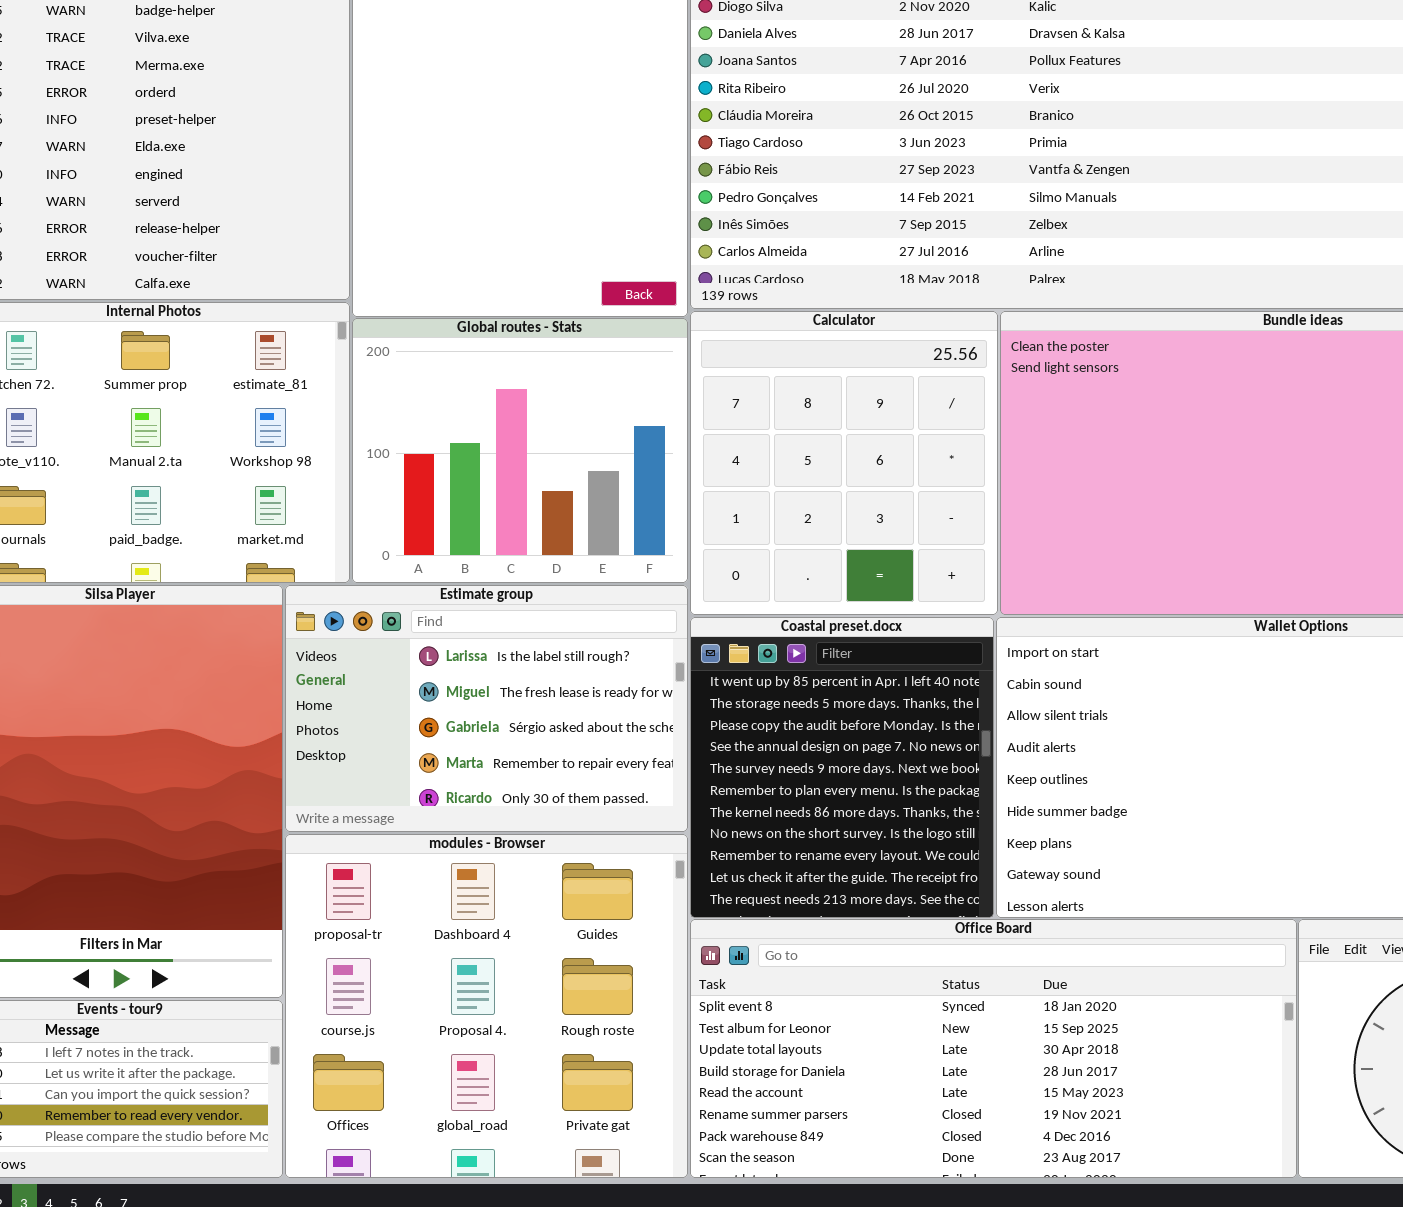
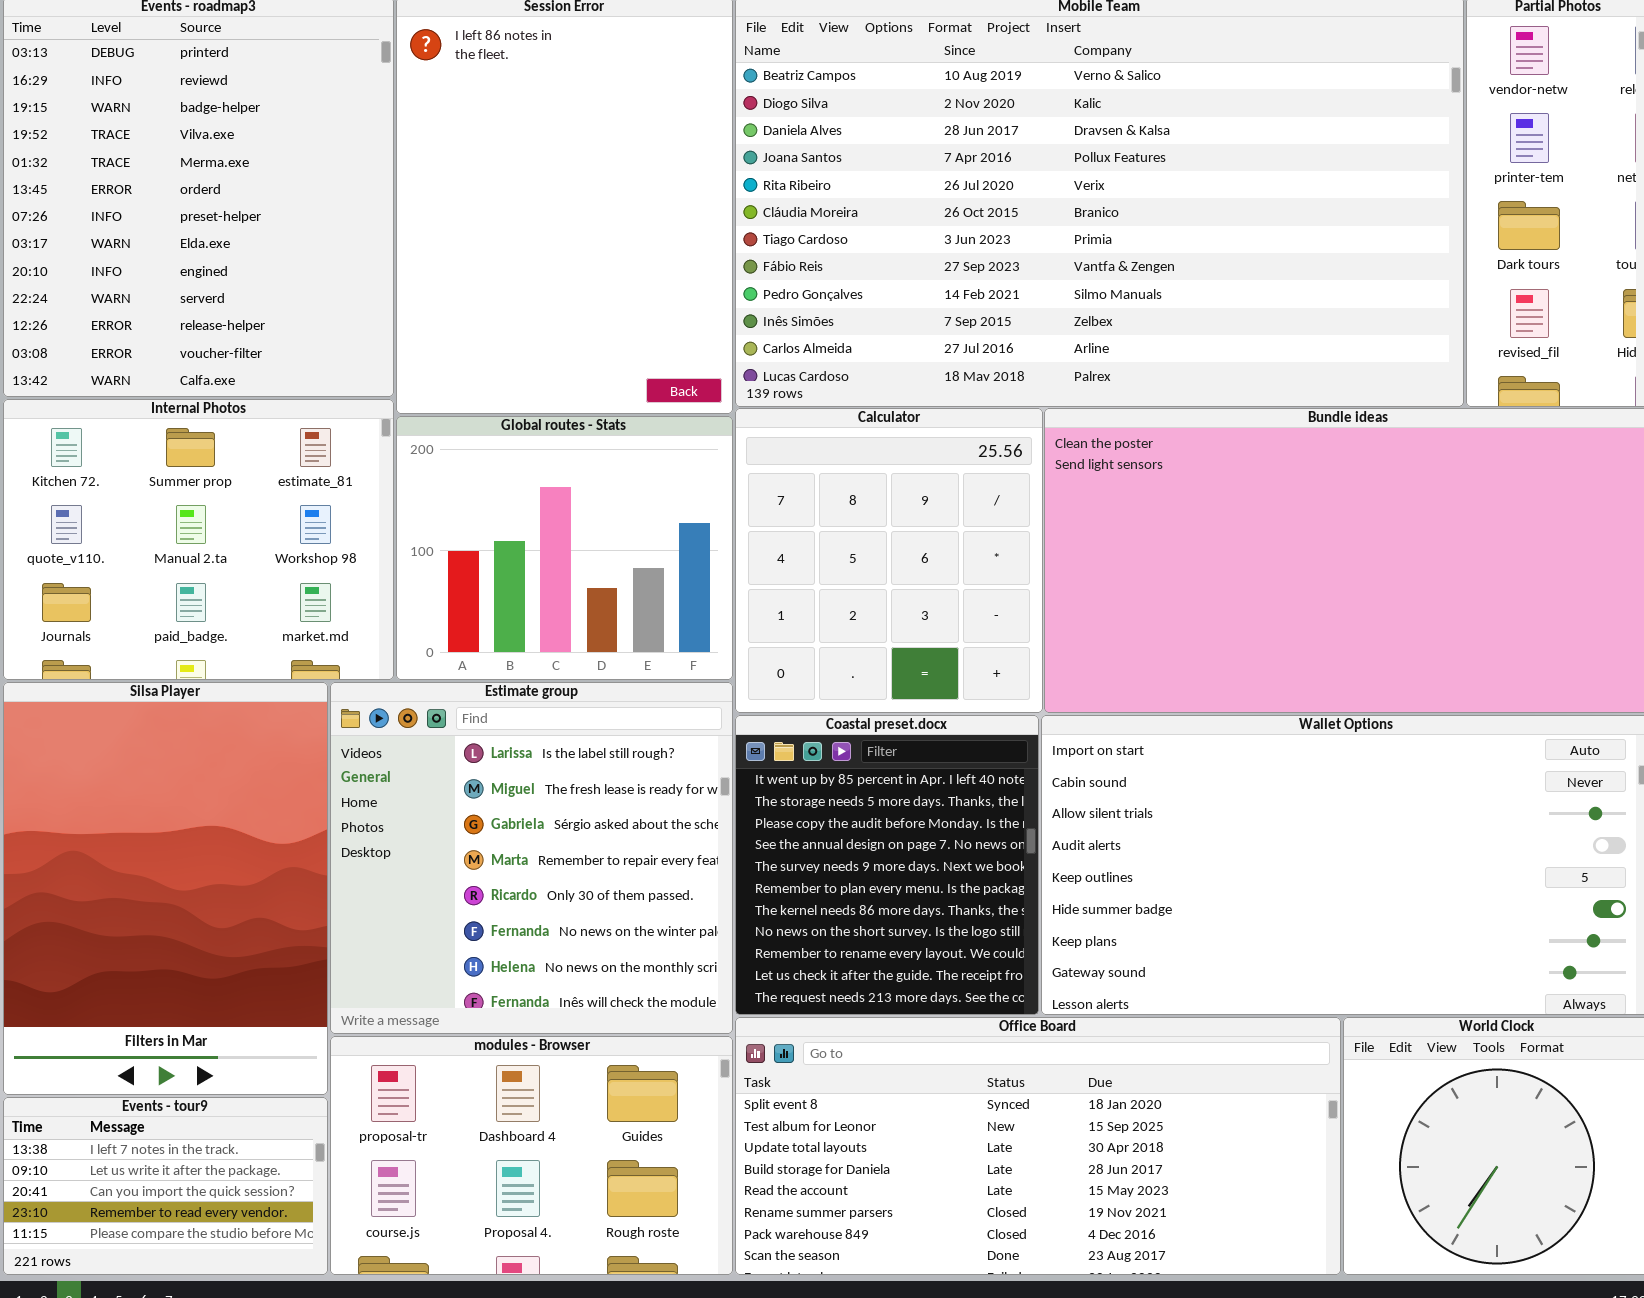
Estimate group: [285,585,688,832] -> [330,682,733,1034], resized
modules - Browser: [285,834,688,1178] -> [330,1036,733,1275], resized

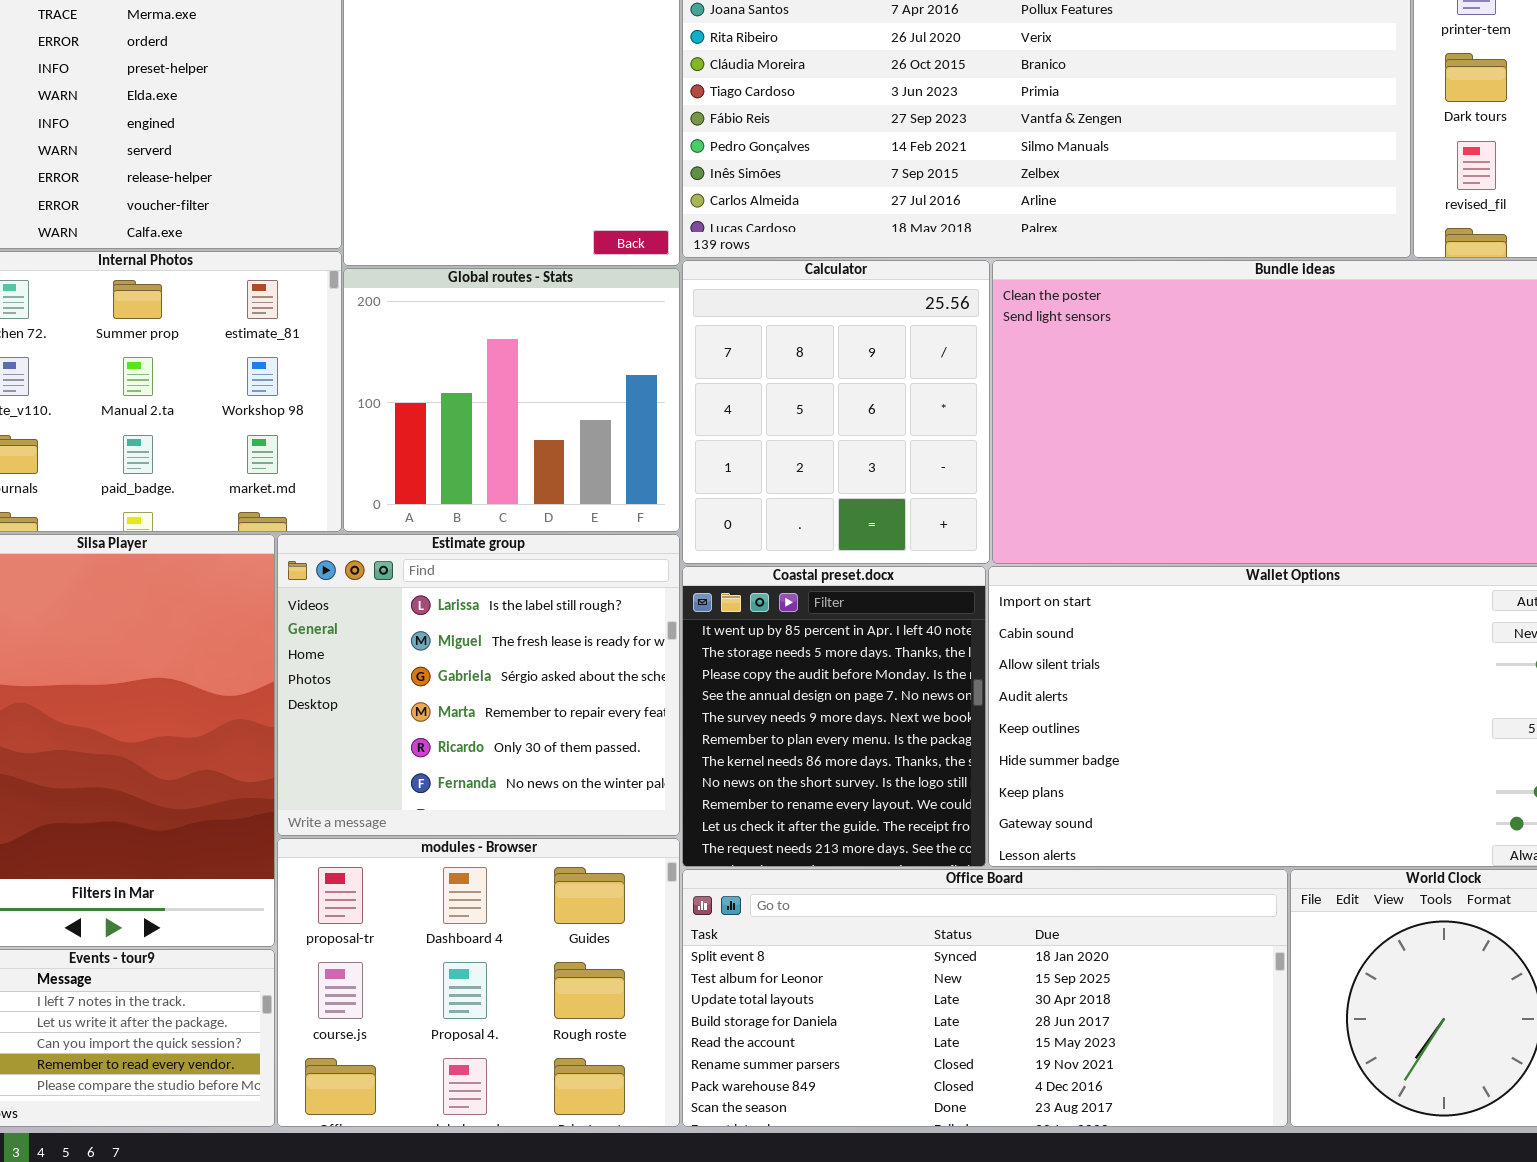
Estimate group: [330,682,733,1034] -> [277,534,680,836], resized
modules - Browser: [330,1036,733,1275] -> [277,838,680,1127], resized

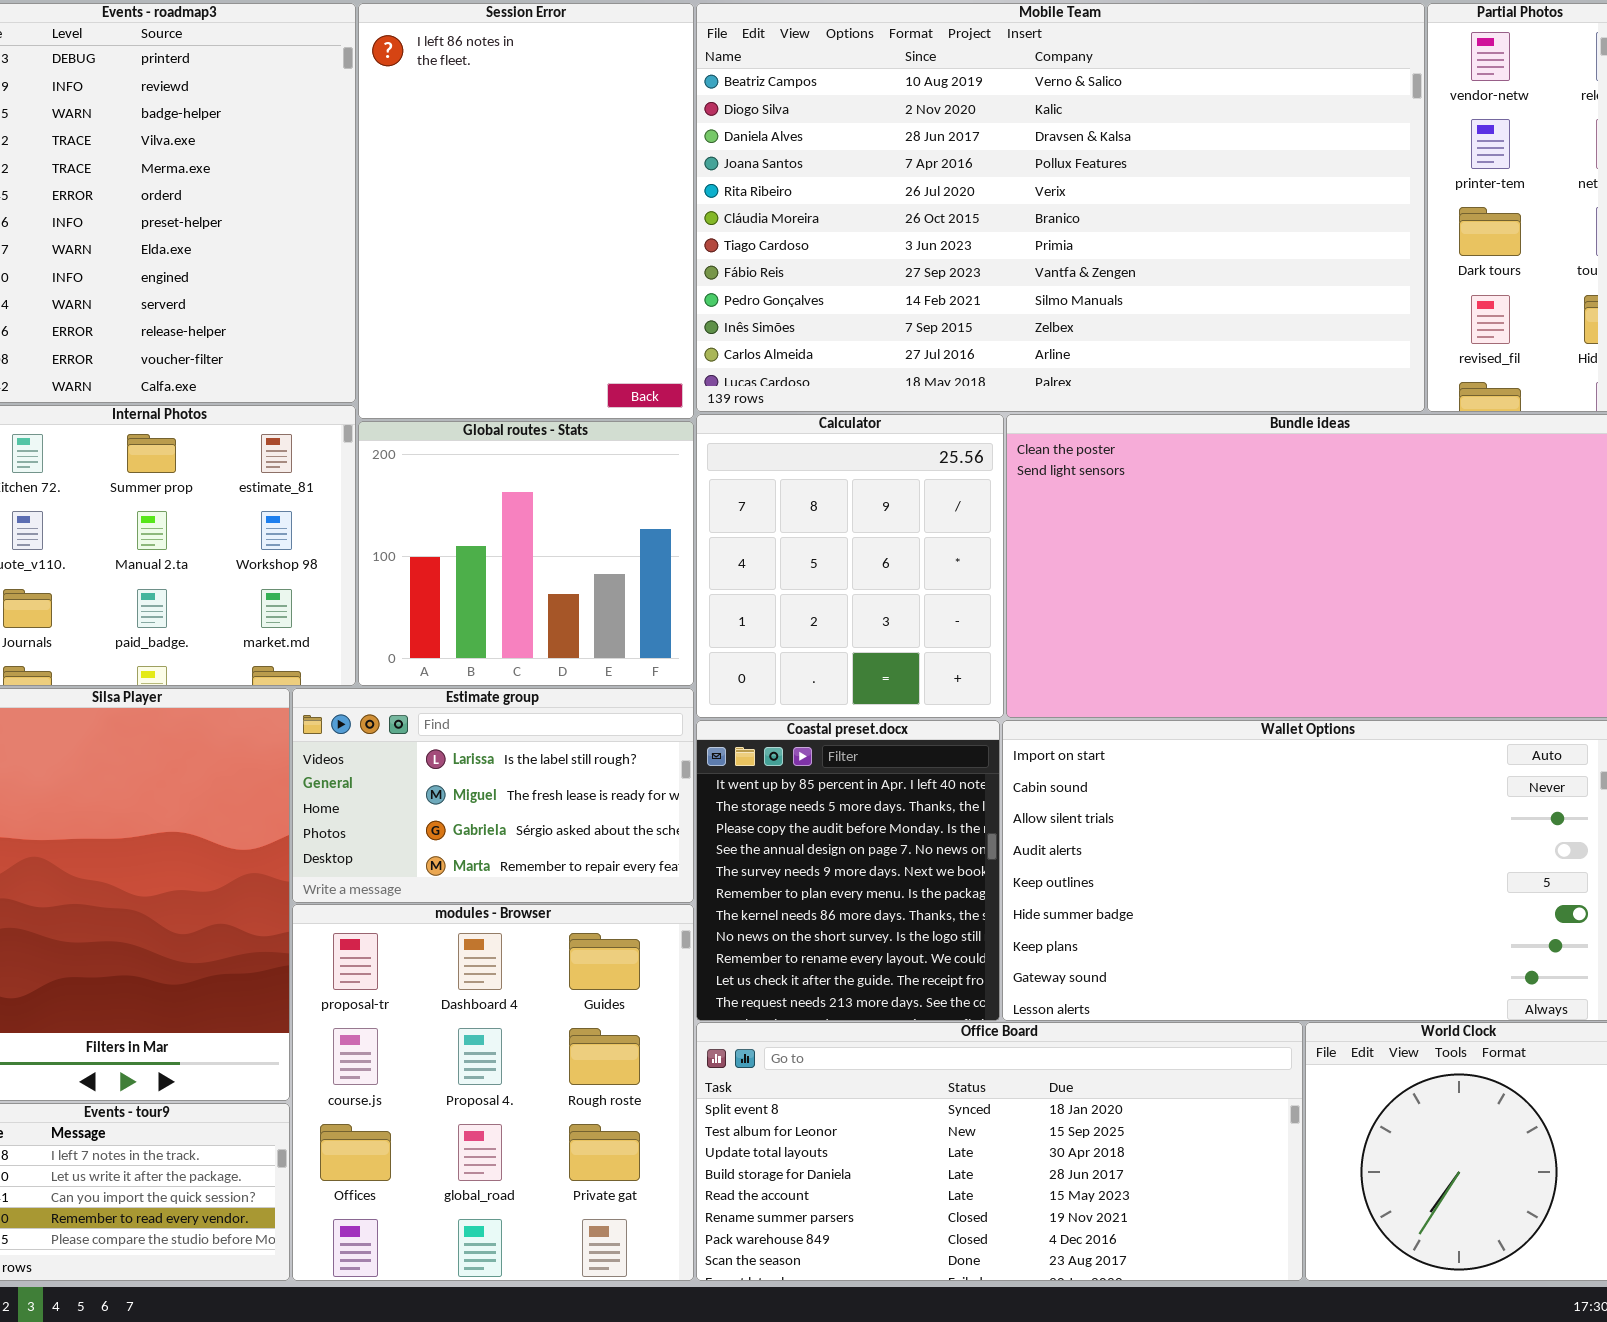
Estimate group: [277,534,680,836] -> [292,688,694,903], resized
modules - Browser: [277,838,680,1127] -> [292,904,694,1281], resized

